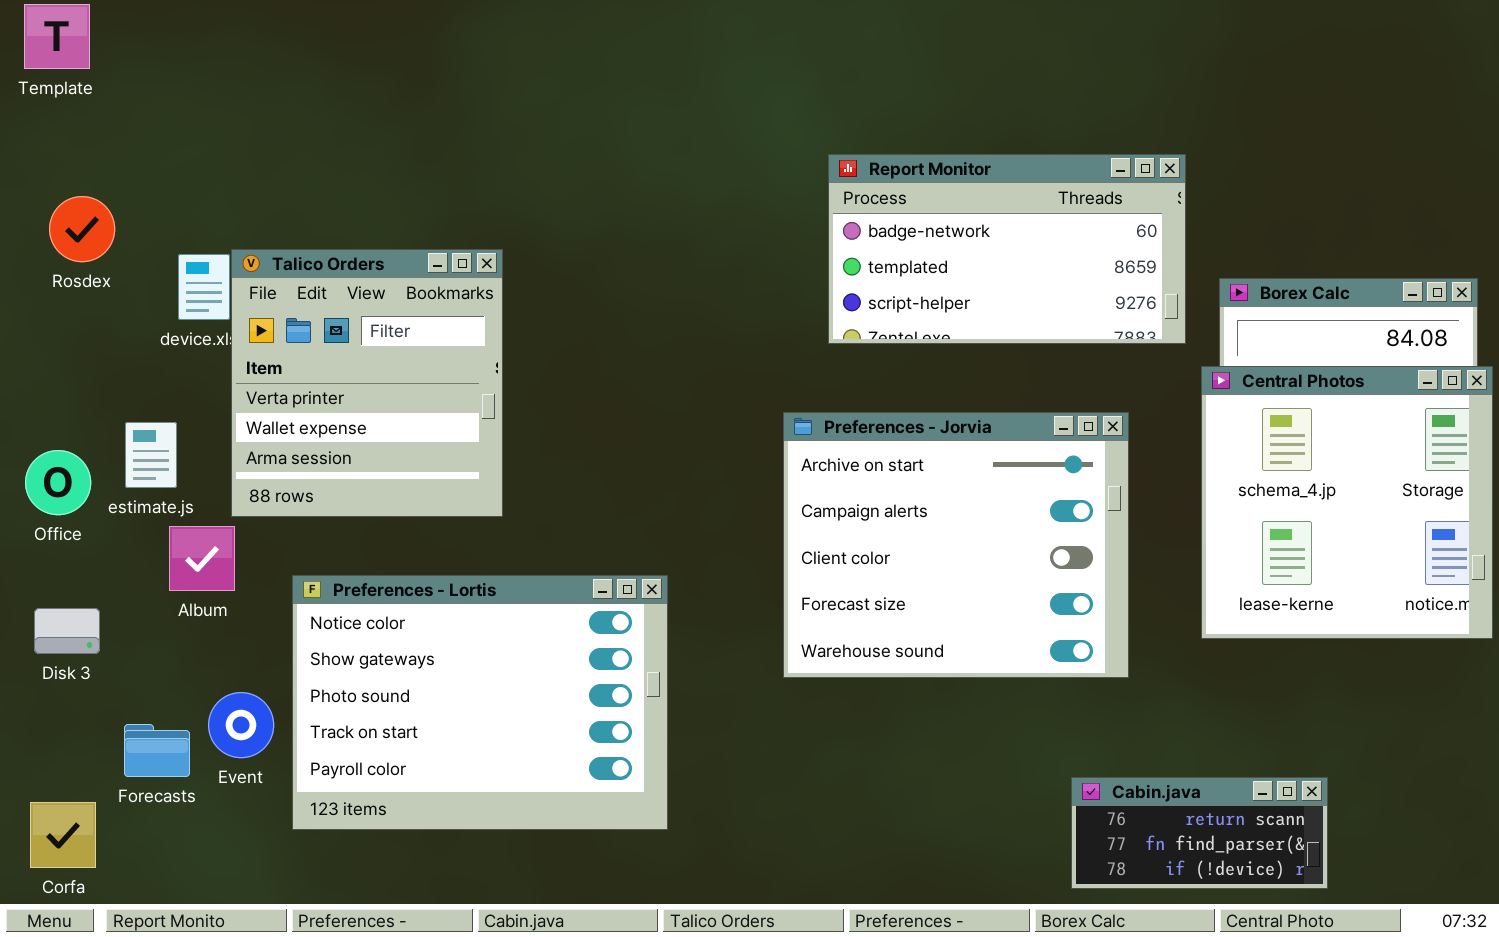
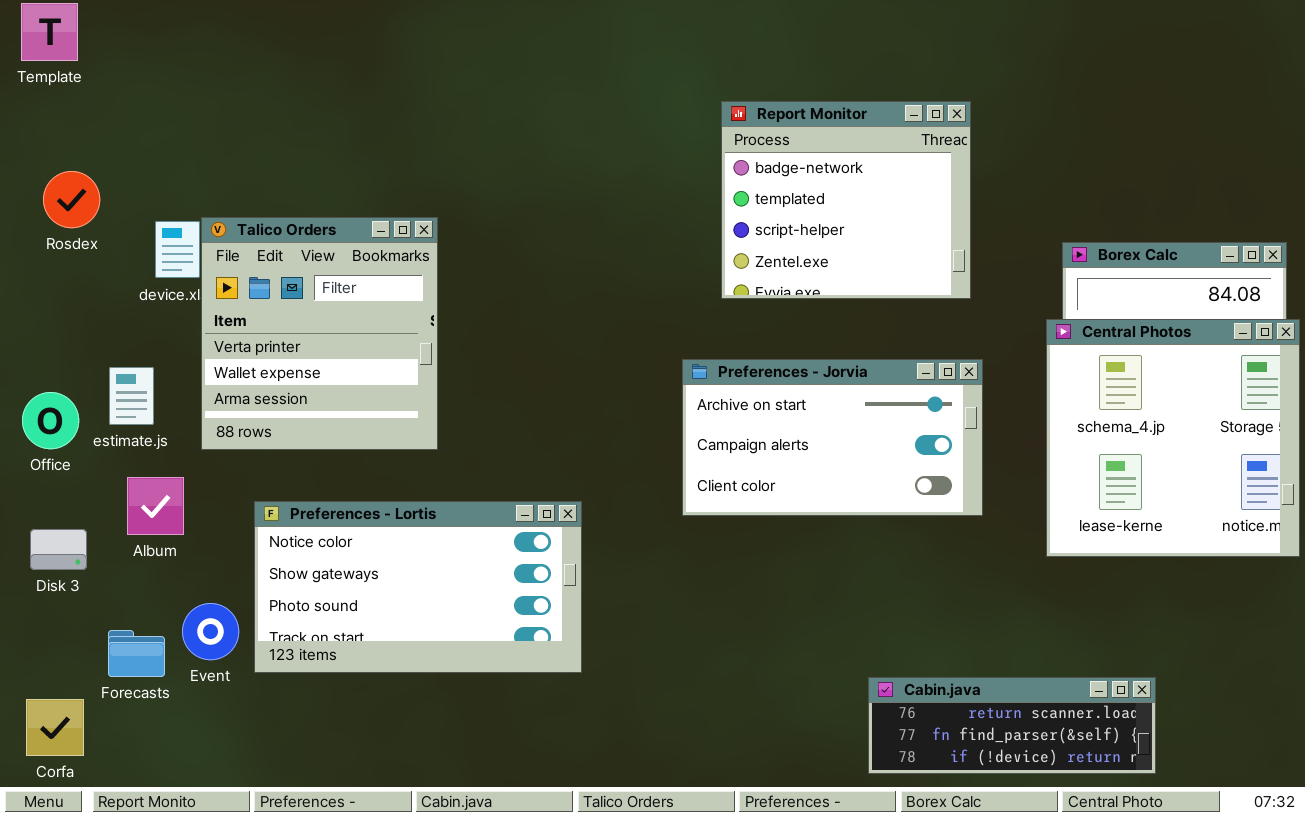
Report Monitor: [828,154,1186,344] -> [721,101,971,299], resized
Preferences - Jorvia: [783,412,1129,678] -> [682,359,983,516], resized
Album: [169,526,235,591] -> [127,477,184,535], moved
Preferences - Lortis: [292,575,668,830] -> [254,501,582,673], resized
Cabin.java: [1071,777,1328,889] -> [868,677,1156,774], resized

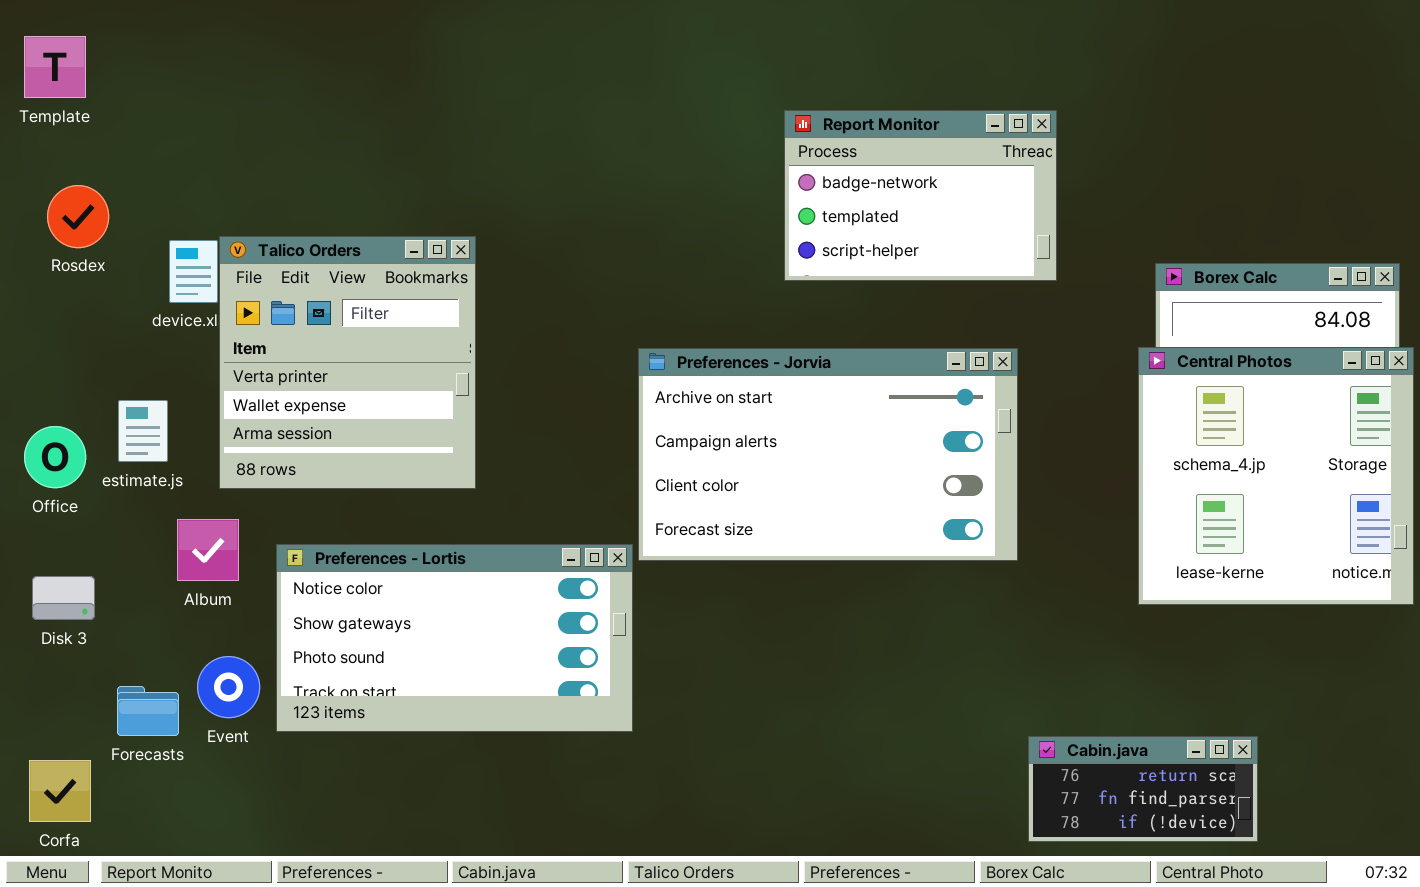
Template: [21,3,78,61] -> [24,36,86,98], moved
Report Monitor: [721,101,971,299] -> [784,110,1057,281], resized
Preferences - Jorvia: [682,359,983,516] -> [638,348,1018,561], moved, resized
Album: [127,477,184,535] -> [177,519,239,581], moved
Cabin.java: [868,677,1156,774] -> [1028,736,1258,842], resized

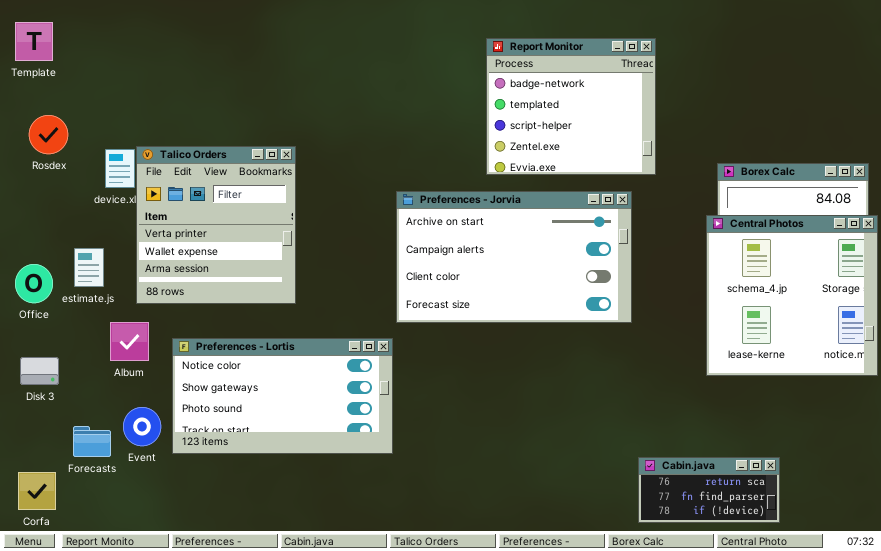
Report Monitor: [784,110,1057,281] -> [486,38,656,175], resized
Preferences - Jorvia: [638,348,1018,561] -> [396,191,632,323], moved

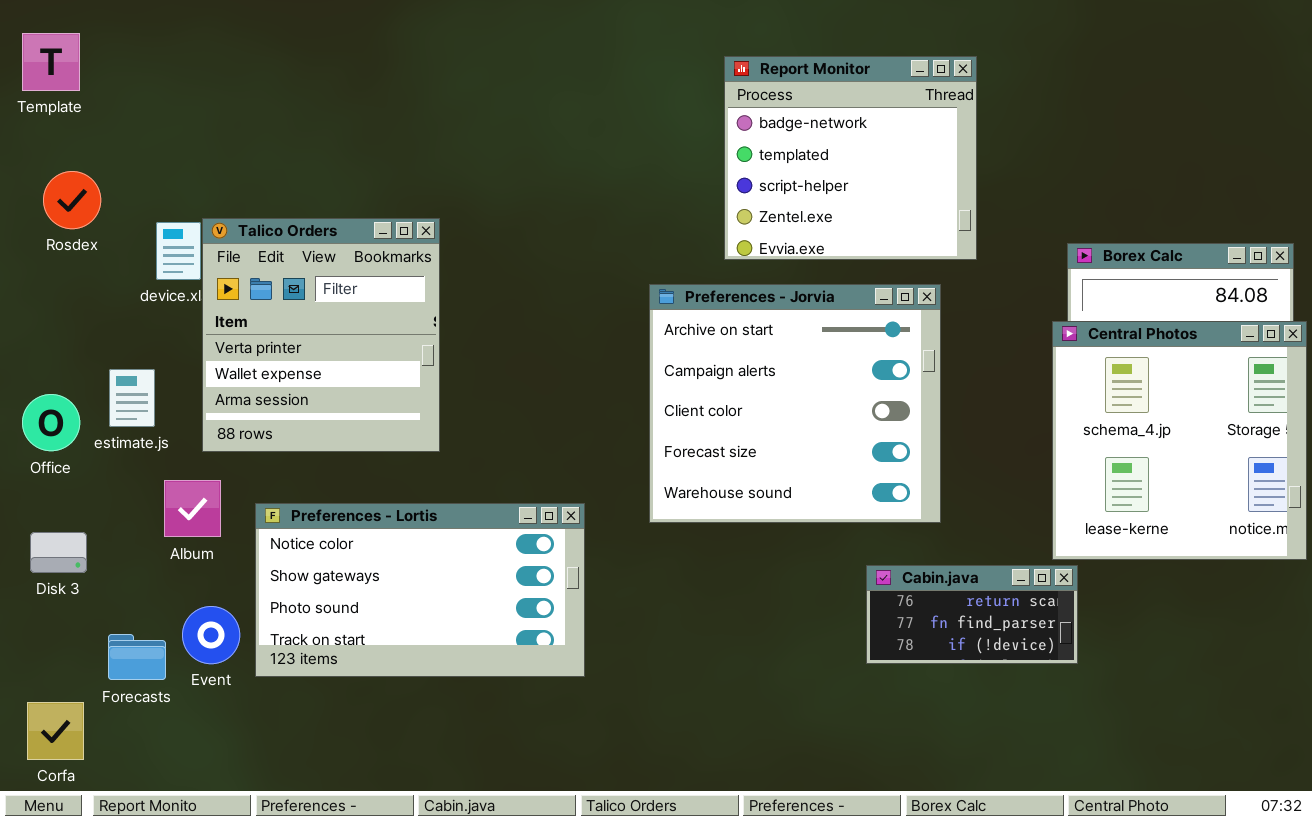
Preferences - Jorvia: [396,191,632,323] -> [649,284,941,523], resized
Cabin.java: [638,457,780,523] -> [866,565,1078,664], moved

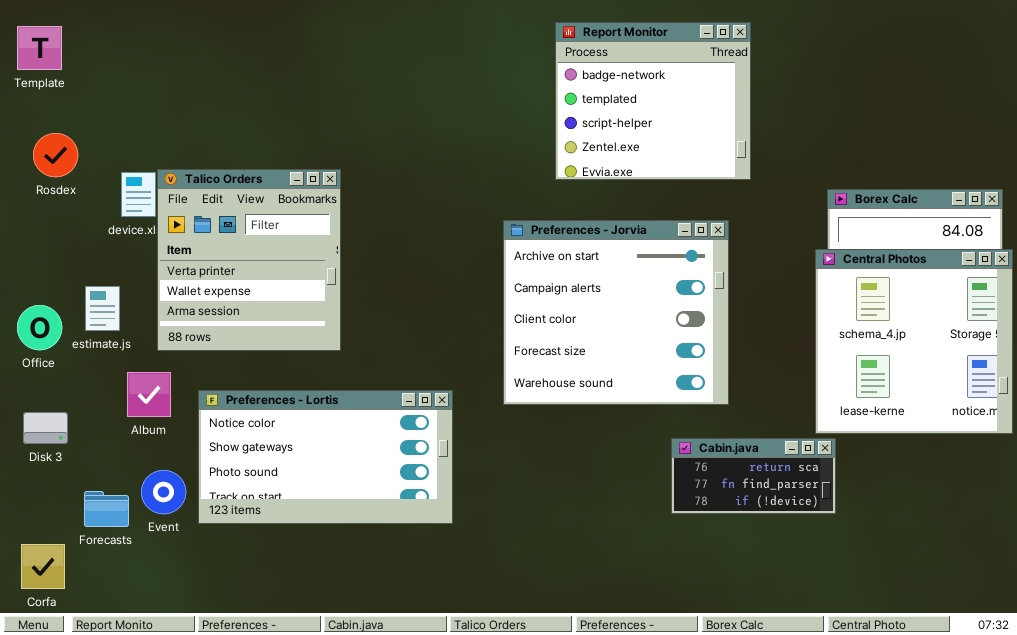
Report Monitor: [724,56,977,260] -> [555,22,751,180], moved

